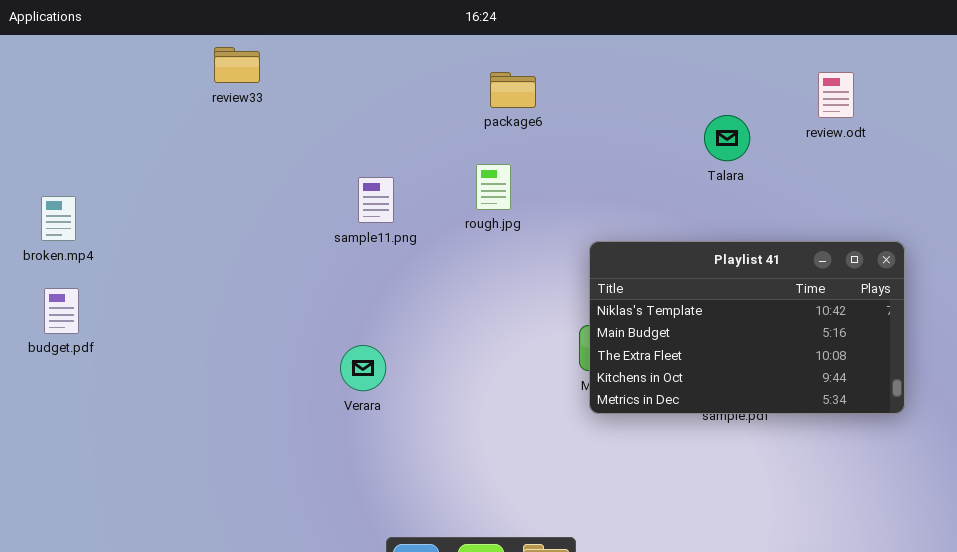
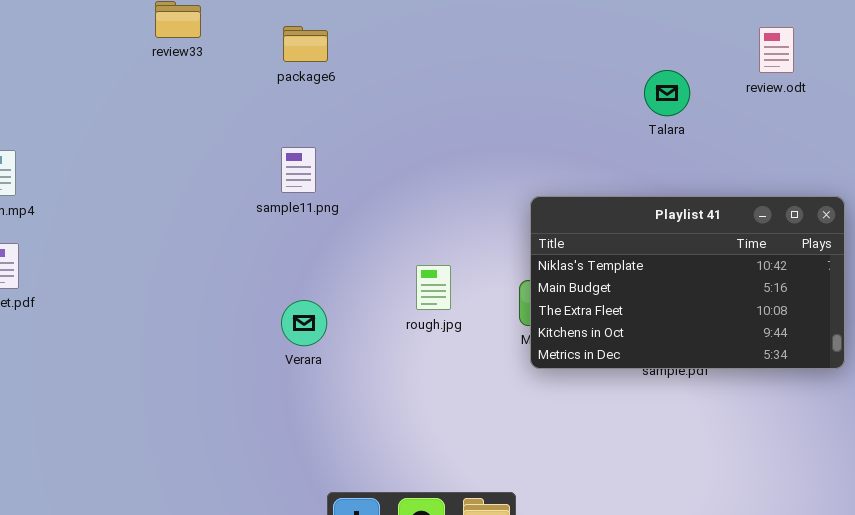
package6: [490,72,536,108] -> [283,26,328,62], moved
rough.jpg: [476,164,511,210] -> [416,265,451,310], moved
sample11.png: [358,177,394,223] -> [281,147,316,193], moved

